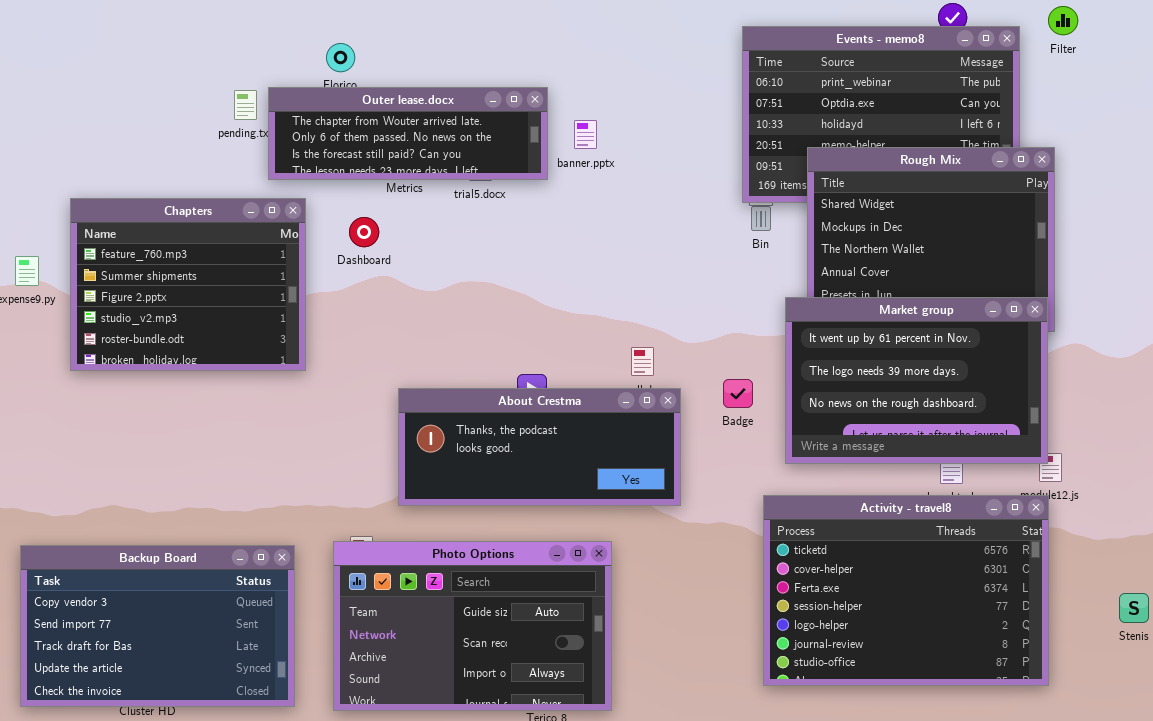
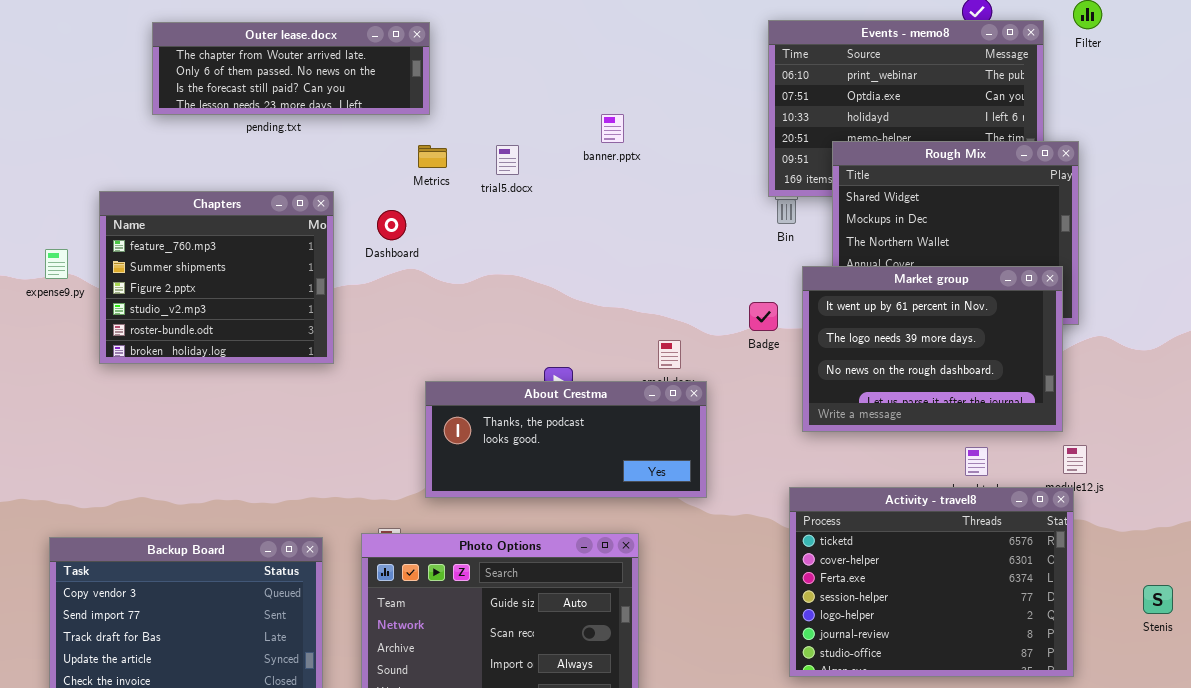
Outer lease.docx: [268,87,548,180] -> [152,22,430,115], moved
Market group: [785,297,1048,464] -> [802,266,1063,432], moved
Badge: [723,379,753,408] -> [749,302,778,331], moved

